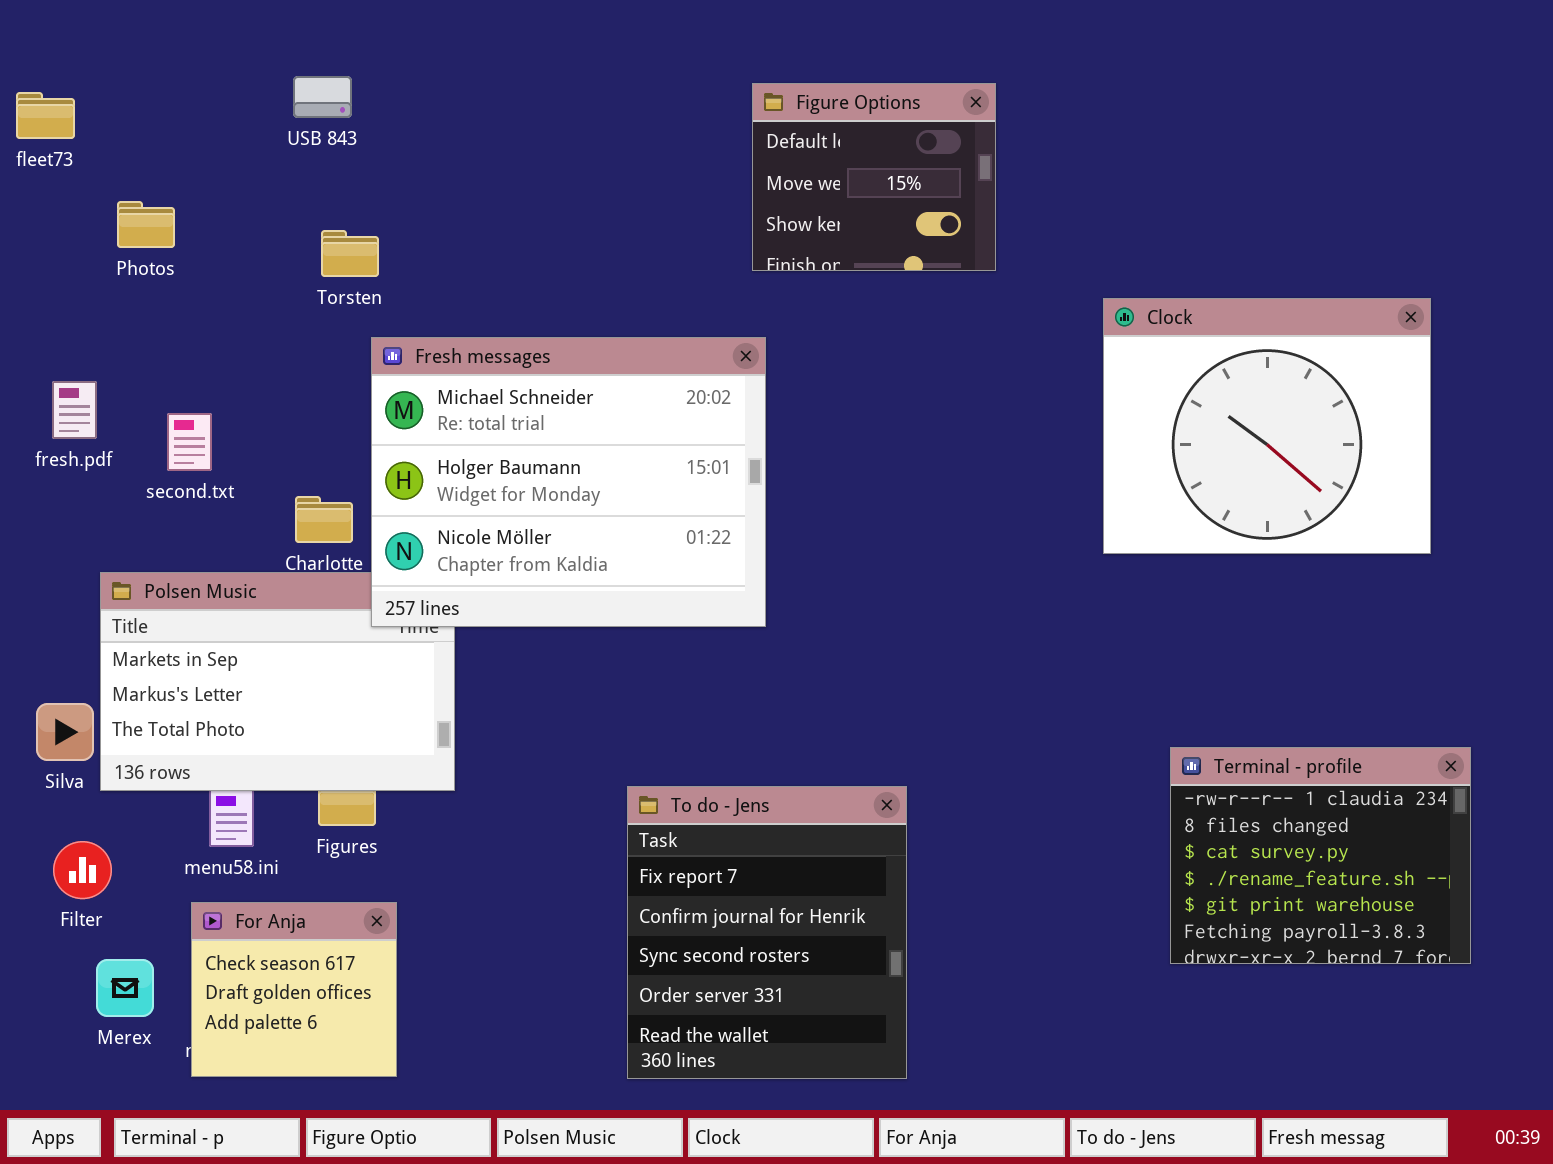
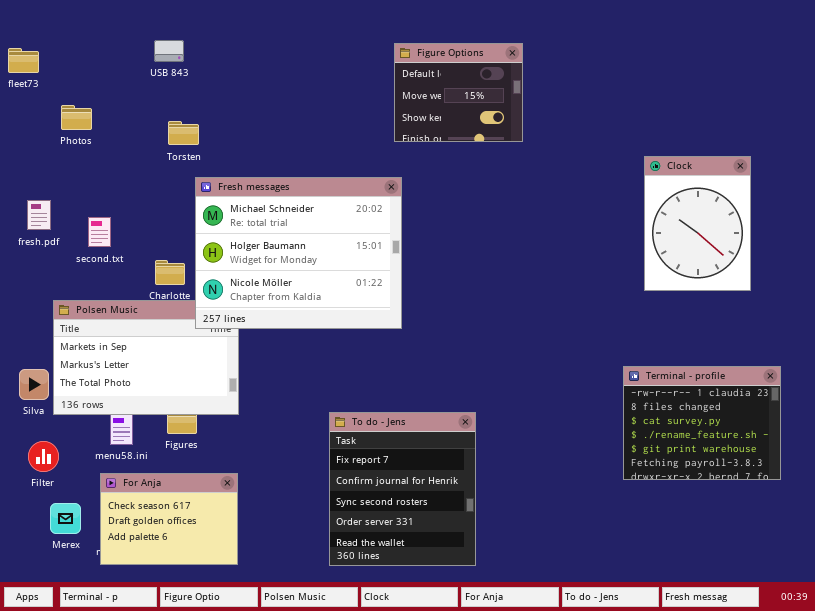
Clock: [1103,298,1431,554] -> [644,156,751,291], resized
Terminal - profile: [1170,747,1471,964] -> [623,366,781,480], moved
For Anja: [191,902,397,1077] -> [100,473,238,565], resized

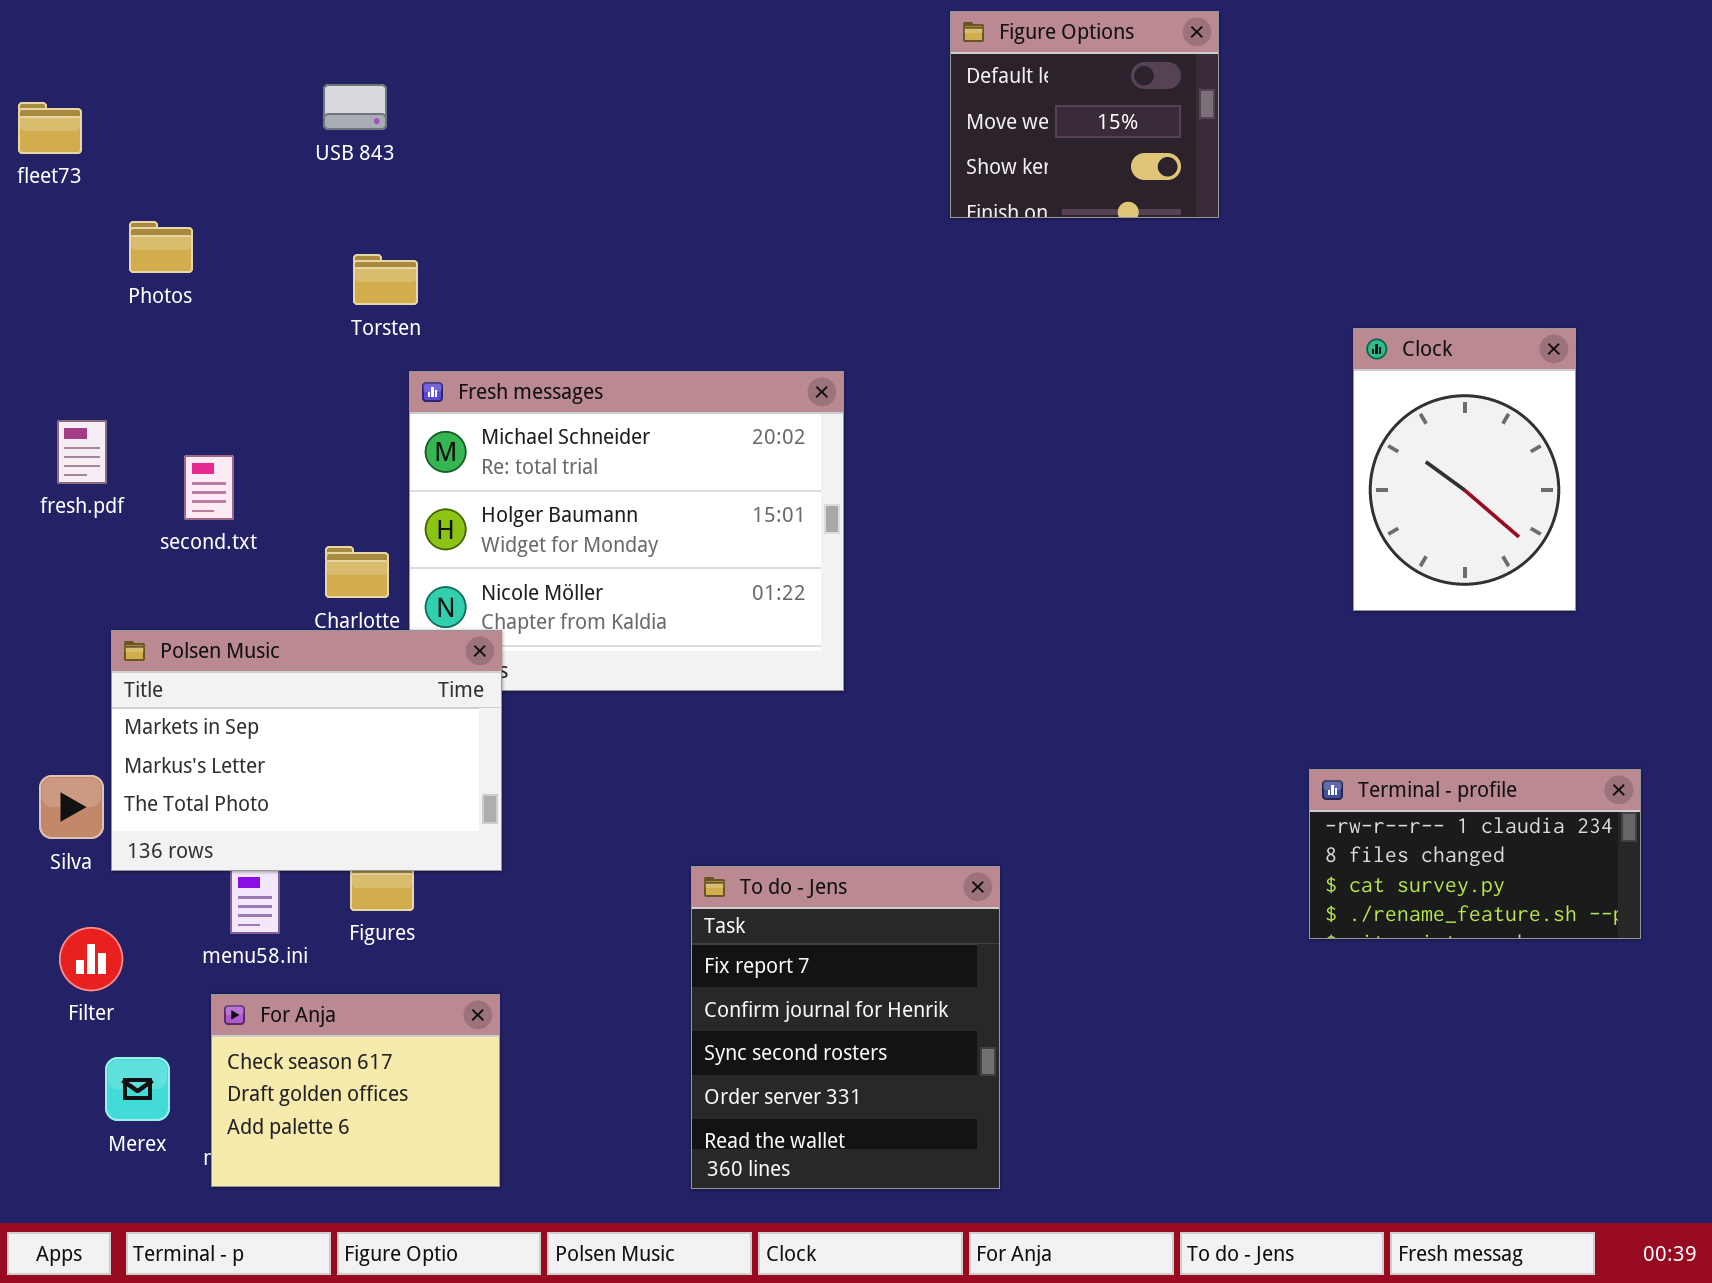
Figure Options: [394,43,523,142] -> [950,11,1219,218], moved
Polsen Music: [53,300,239,415] -> [111,630,502,871], raised
Terminal - profile: [623,366,781,480] -> [1309,769,1641,939], resized

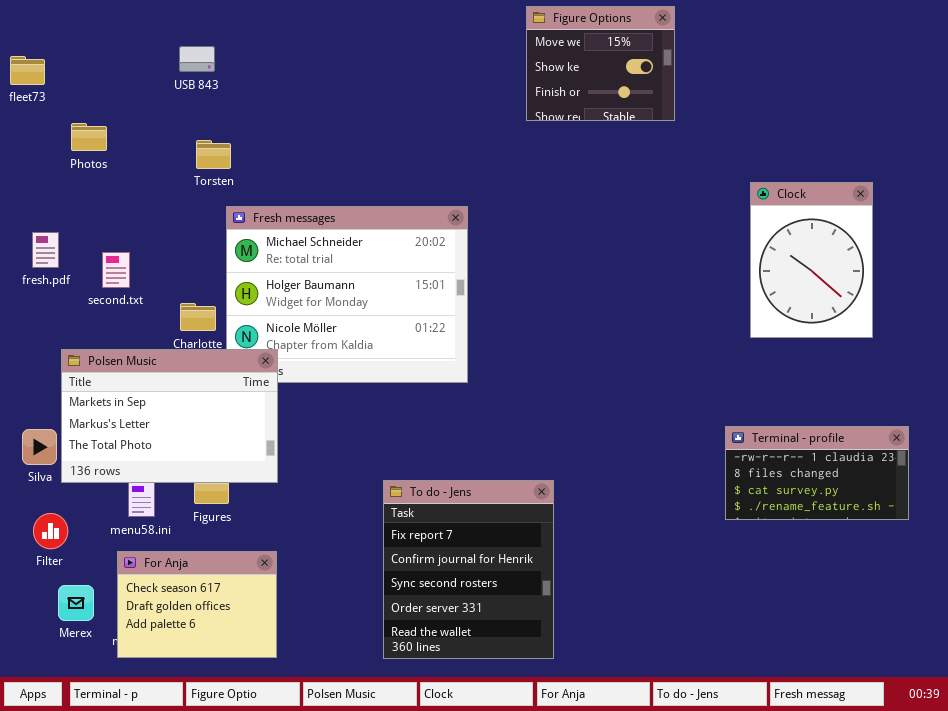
Figure Options: [950,11,1219,218] -> [526,6,675,121], scrolled down 1 row

